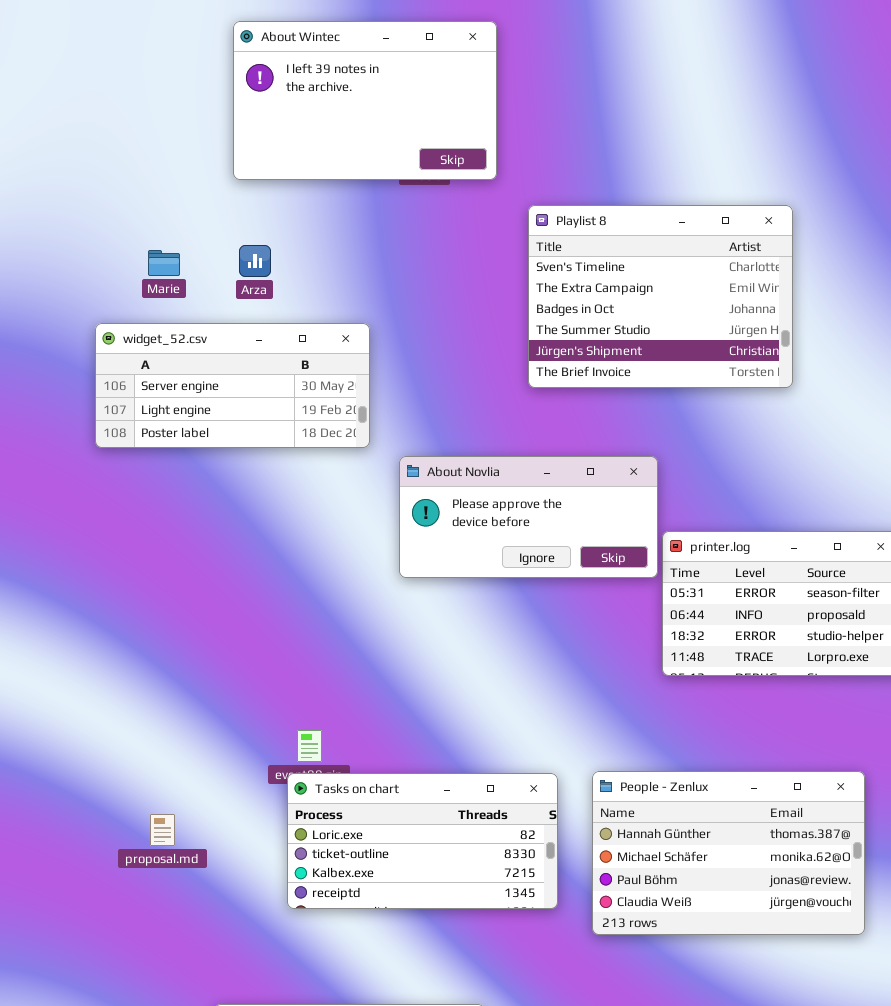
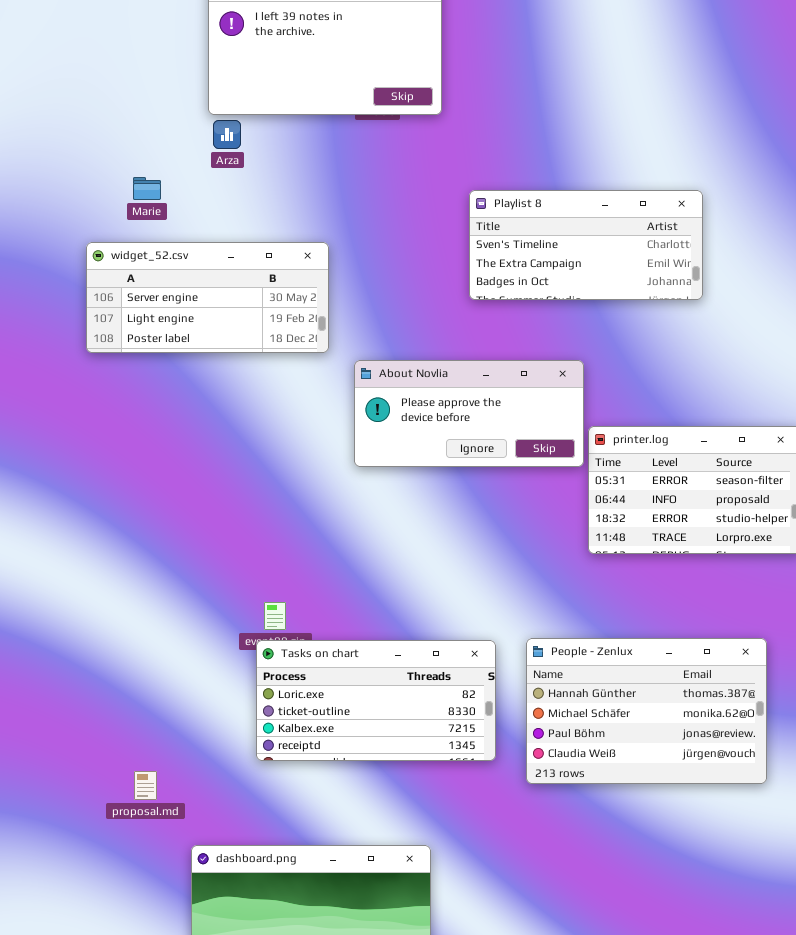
Playlist 8: [528,205,793,388] -> [469,190,703,300], resized
Arza: [239,245,271,277] -> [213,120,241,149], moved
proposal.md: [150,814,175,846] -> [134,771,157,800], moved

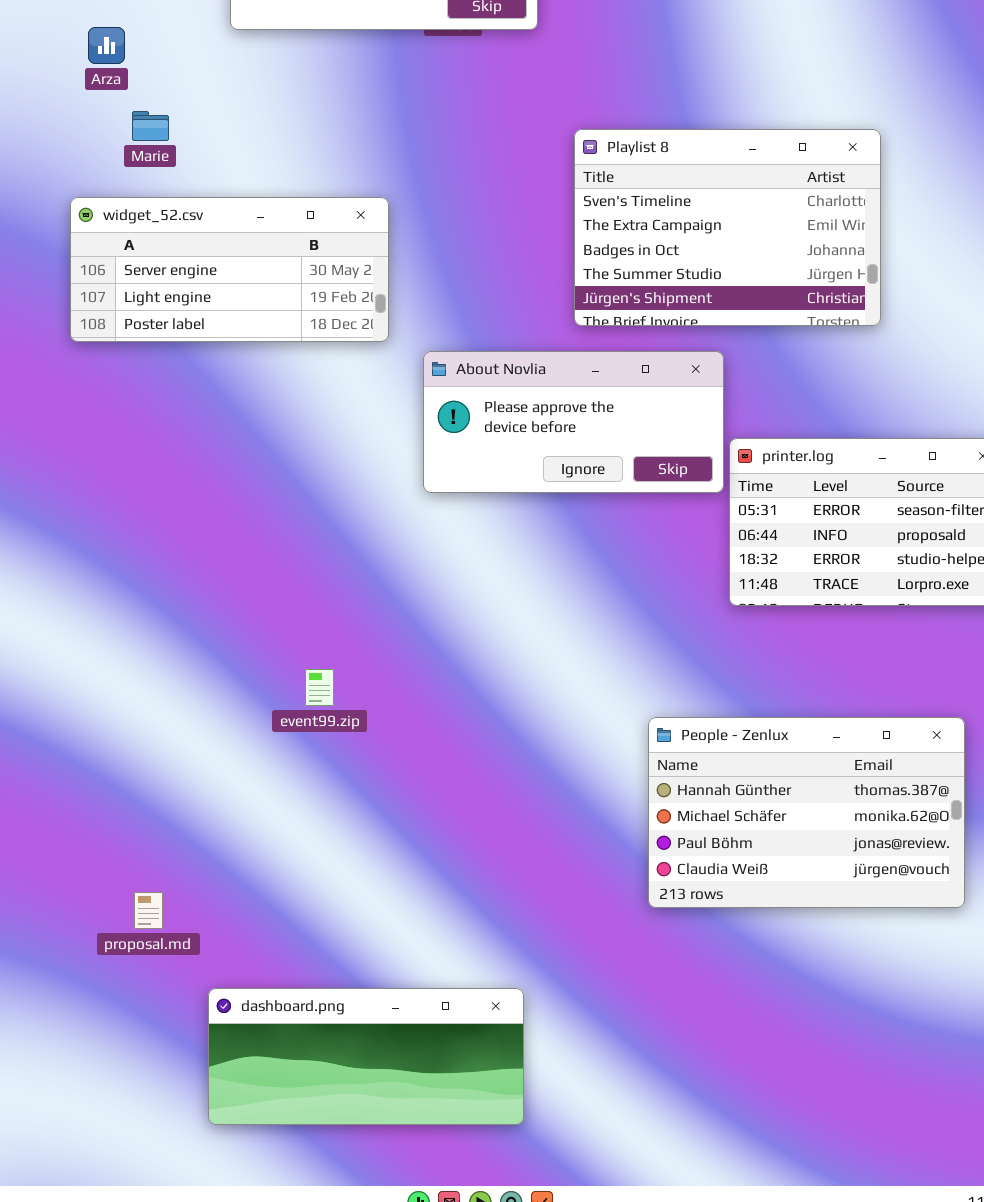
Arza: [213,120,241,149] -> [88,27,125,64], moved
Playlist 8: [469,190,703,300] -> [574,129,881,326], resized
Tasks on chart: [256,640,496,761] -> none, closed

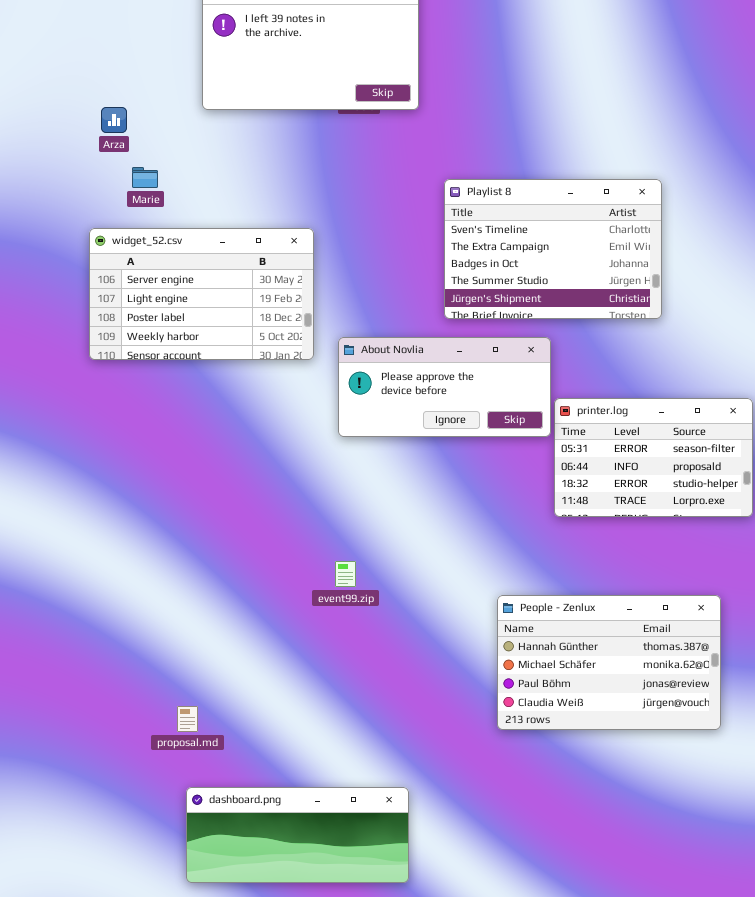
widget_52.csv: [70,197,389,342] -> [89,228,314,360], resized
event99.zip: [305,669,334,706] -> [335,561,356,587], moved
proposal.md: [134,892,163,929] -> [177,706,198,732], moved

